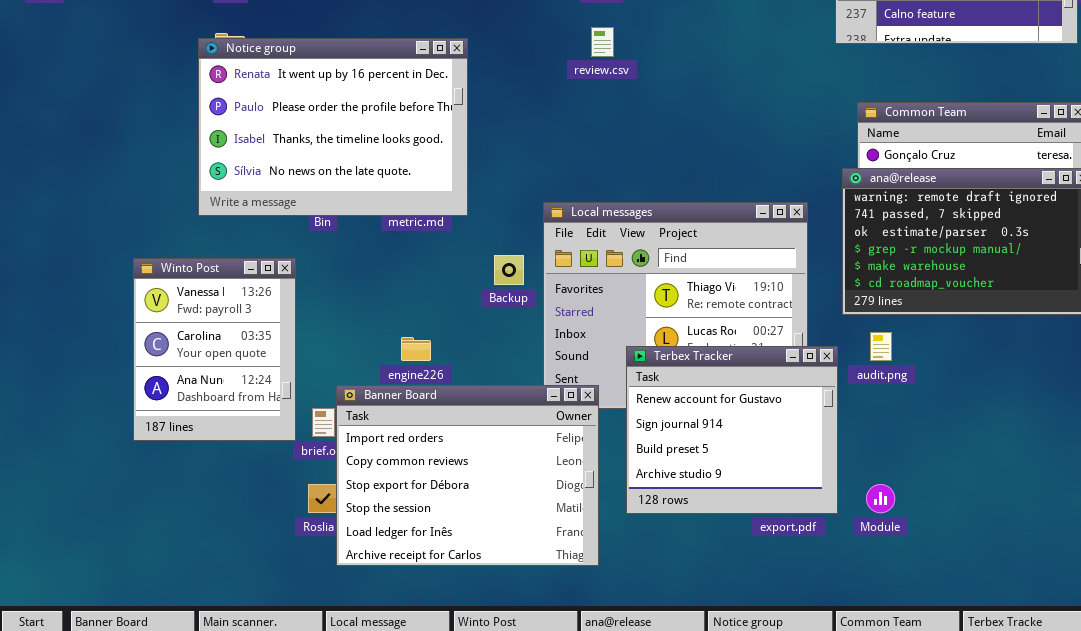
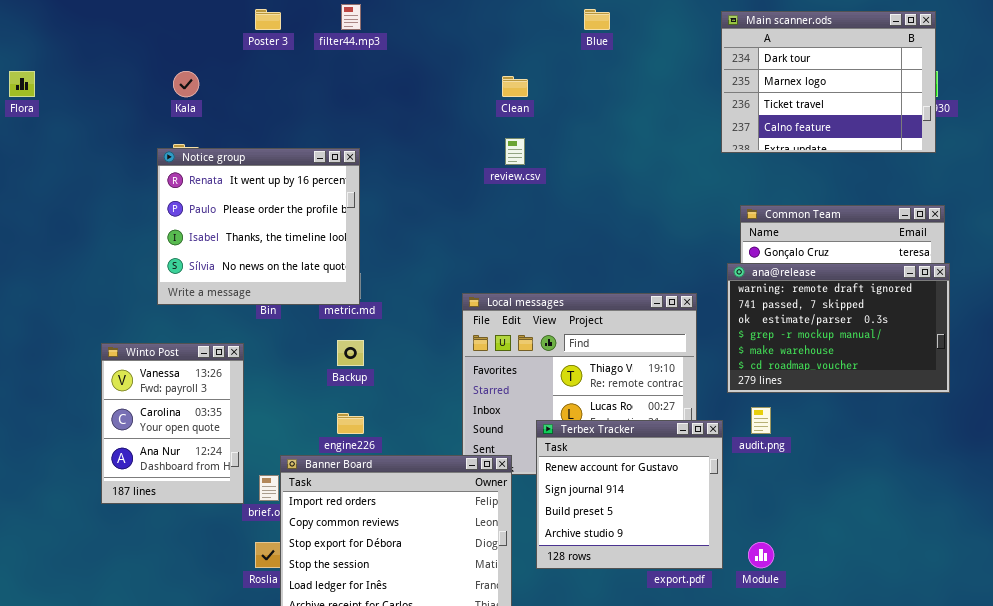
Notice group: [198,38,468,216] -> [157,148,360,305], resized
Backup: [494,255,524,285] -> [337,340,364,366], moved

